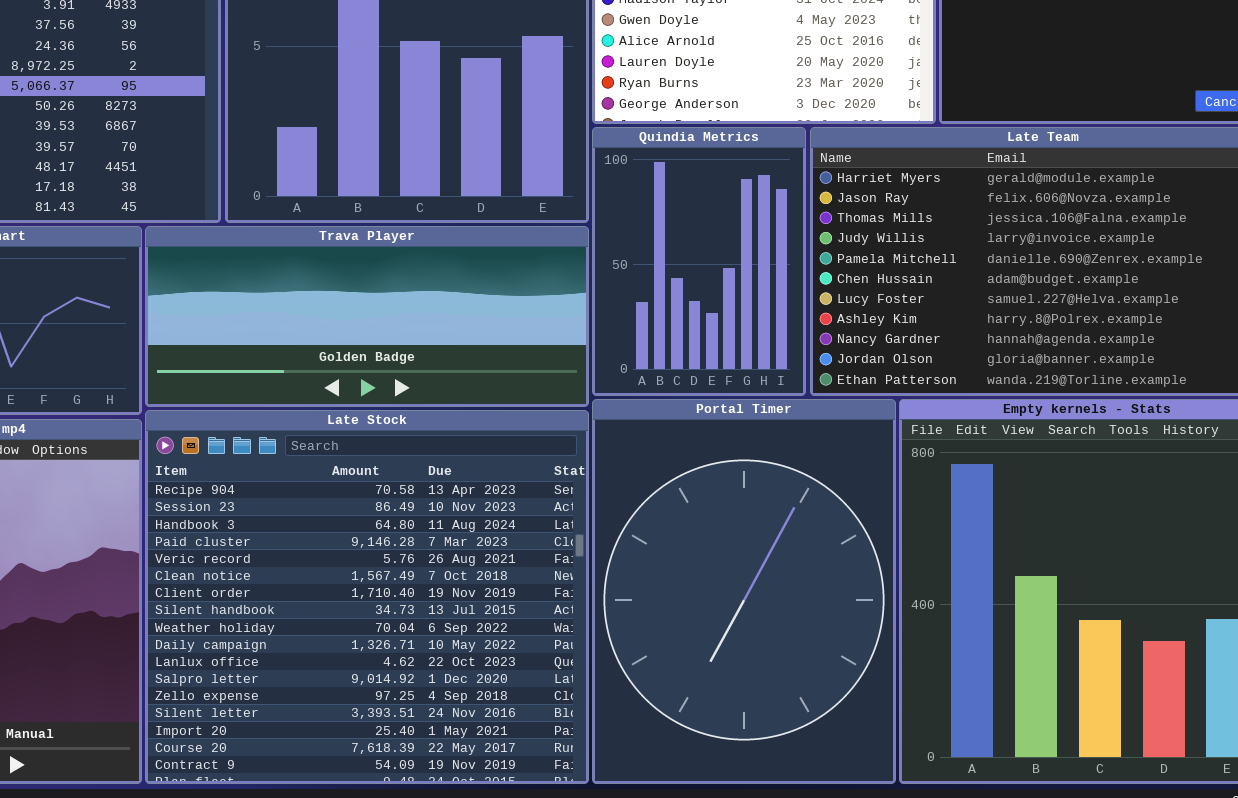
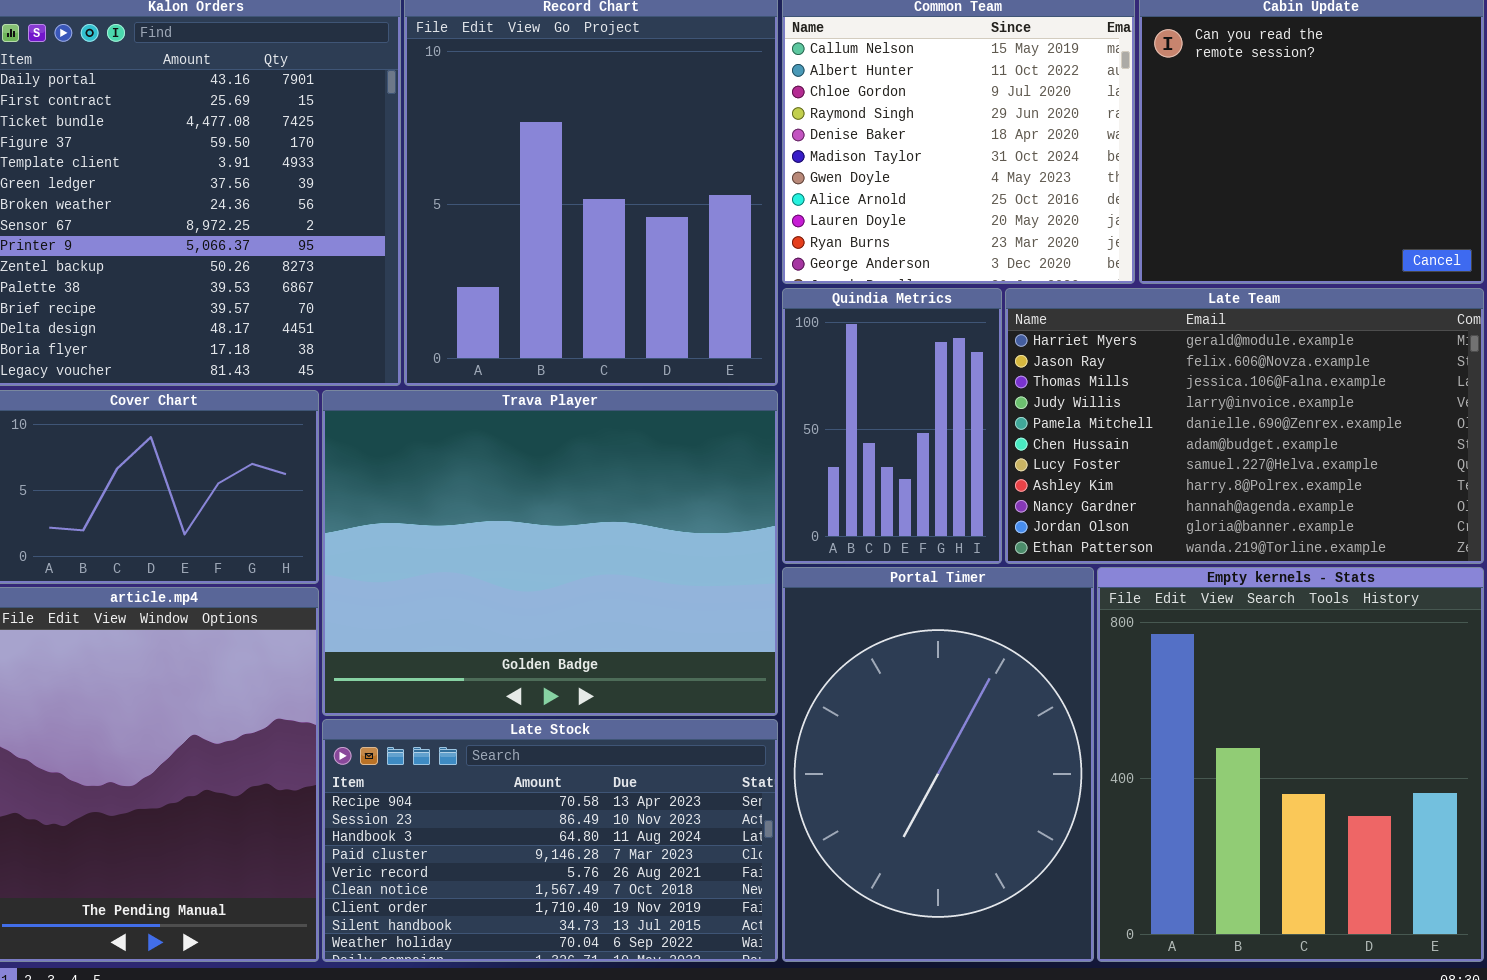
Trava Player: [145,226,589,407] -> [322,390,778,716], resized
Late Stock: [145,410,589,784] -> [322,719,778,962], resized

